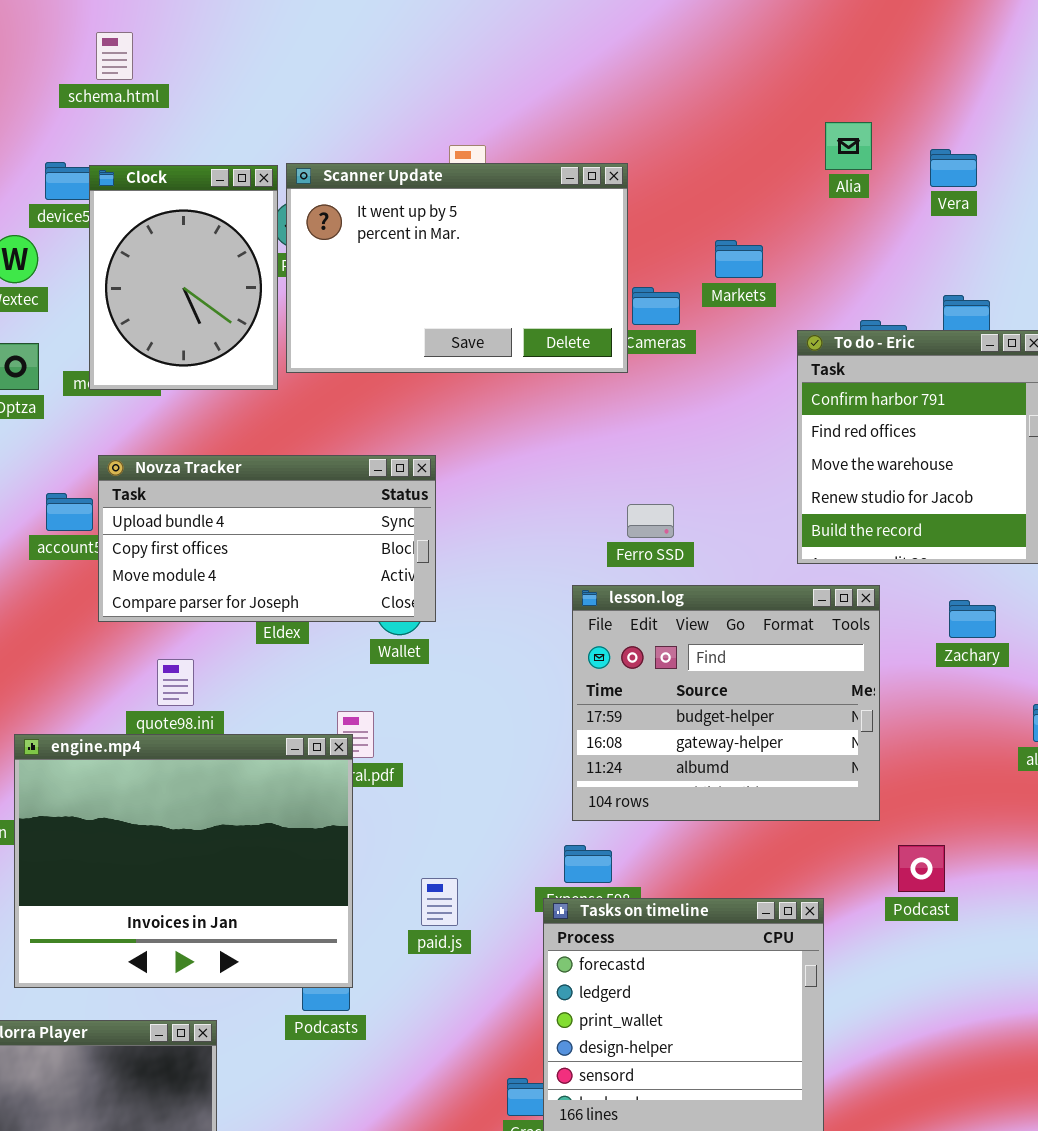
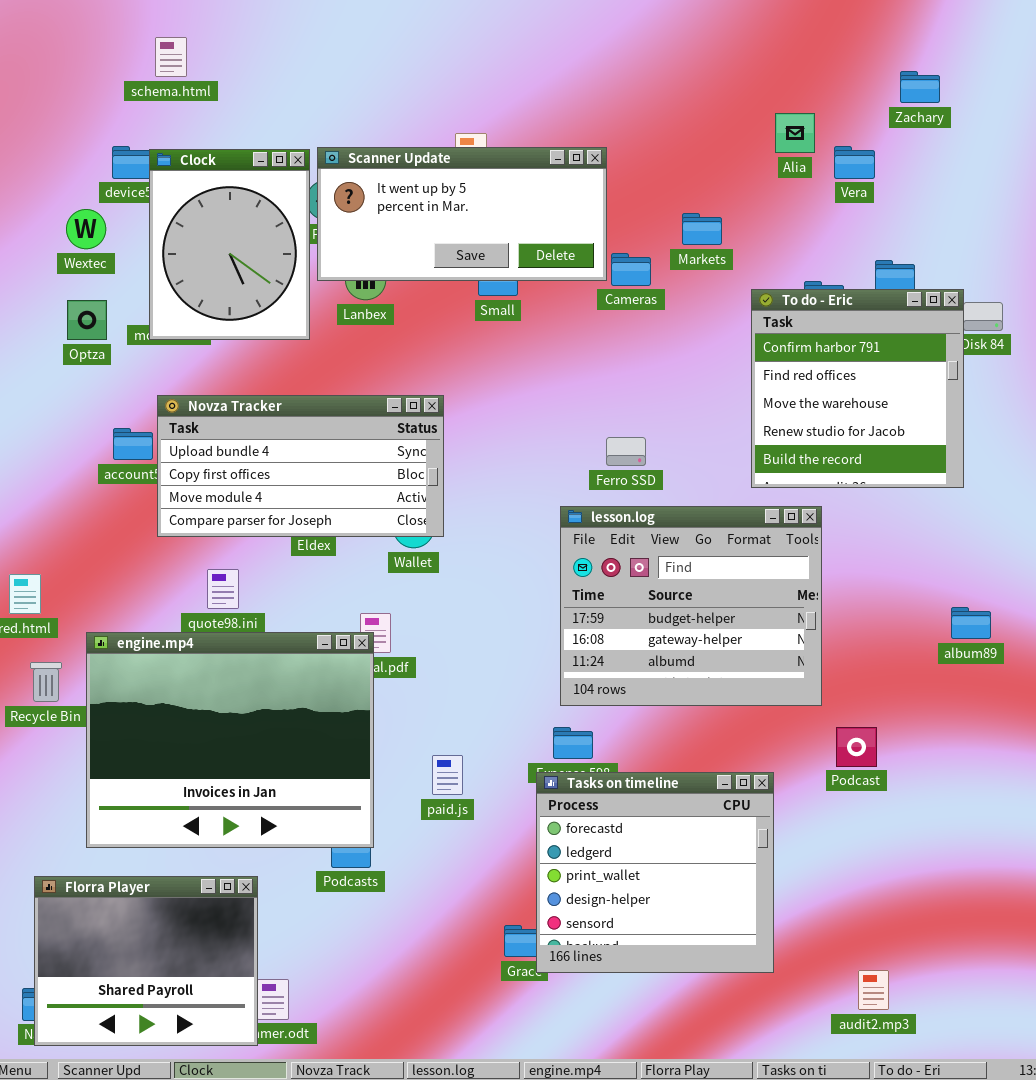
Vera: [930,149,977,187] -> [834,146,875,179], moved
Scanner Update: [286,163,628,373] -> [317,147,607,281], resized
Zachary: [949,600,996,638] -> [900,71,940,103], moved

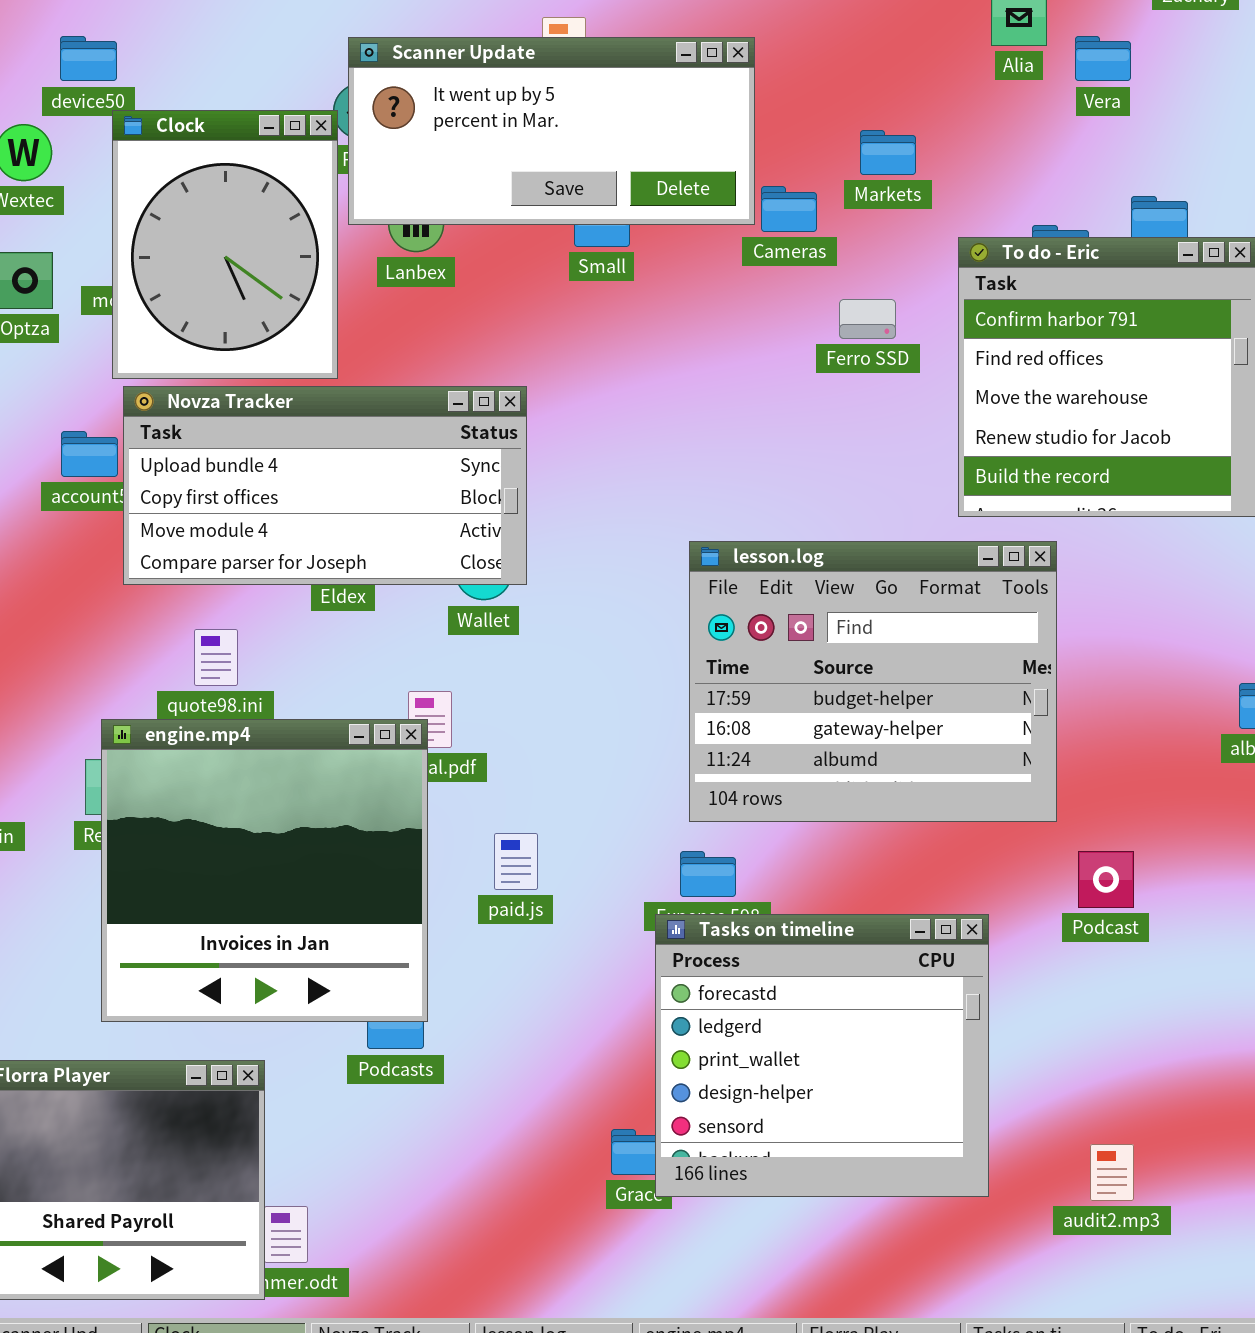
Clock: [149,149,310,340] -> [112,110,338,379], moved
Ferro SSD: [606,437,646,466] -> [839,299,896,339], moved
engine.mp4: [86,632,374,848] -> [101,719,428,1022], resized
paid.js: [432,755,463,795] -> [494,833,538,890], moved
audit2.mp3: [858,970,889,1010] -> [1090,1144,1134,1201], moved

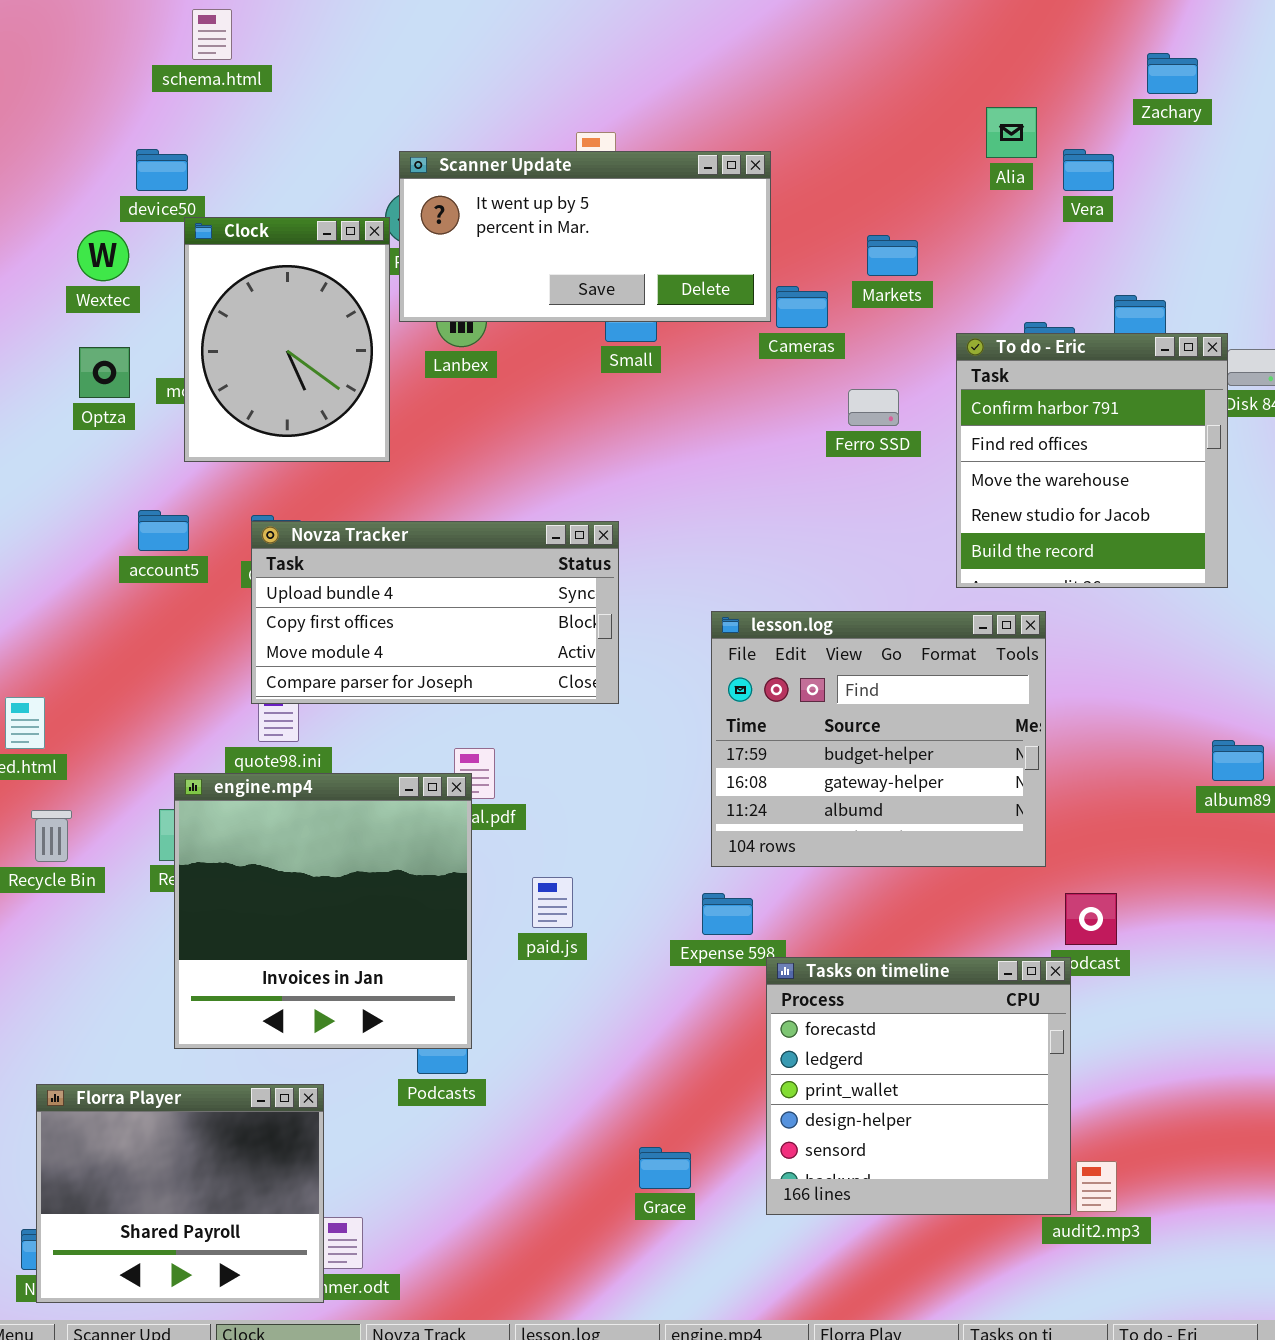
Novza Tracker: [123,386,527,585] -> [251,521,619,704], moved
Tasks on timeline: [655,914,989,1197] -> [766,957,1071,1215], moved

